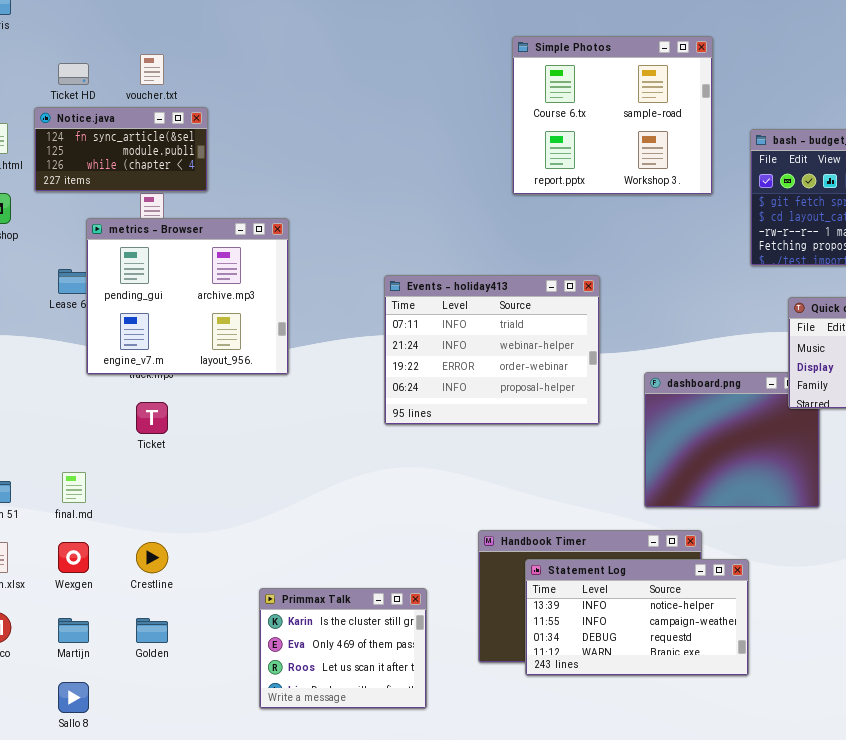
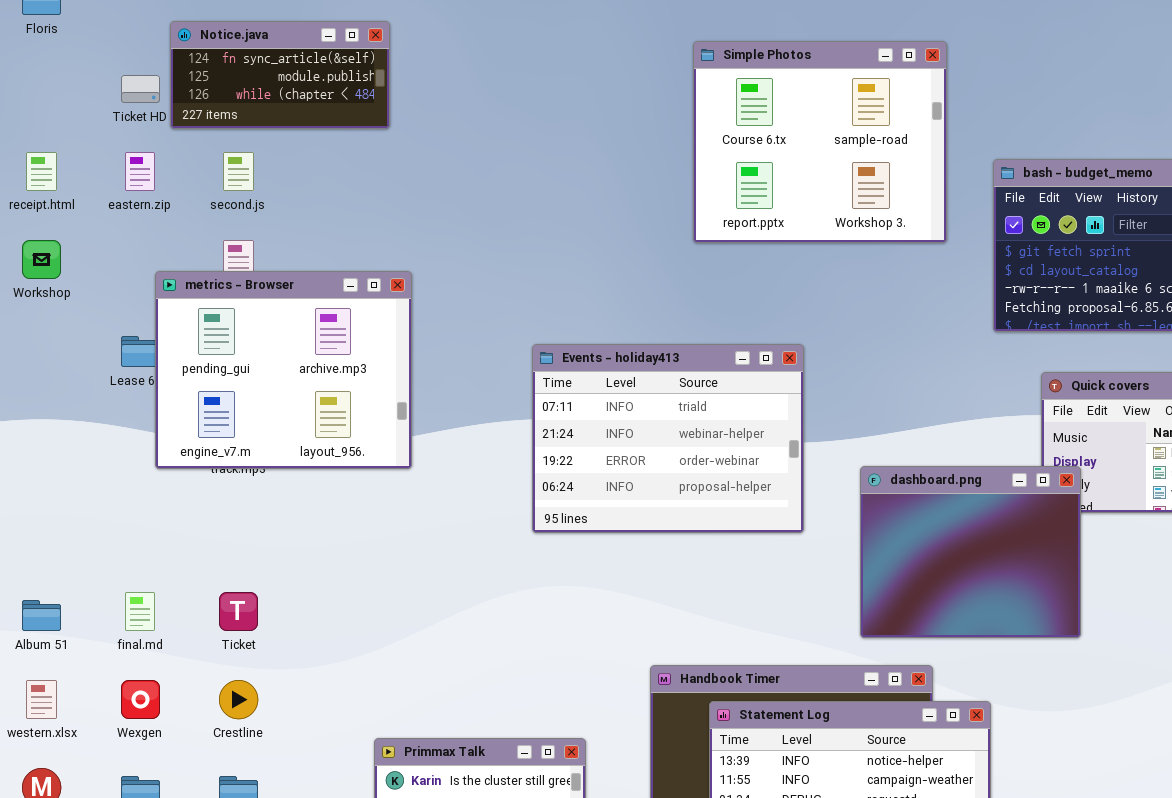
Notice.java: [34,107,208,192] -> [170,21,390,129], moved
dashboard.png: [644,372,820,508] -> [860,466,1081,638], raised
Ticket: [136,402,168,434] -> [219,592,258,631], moved

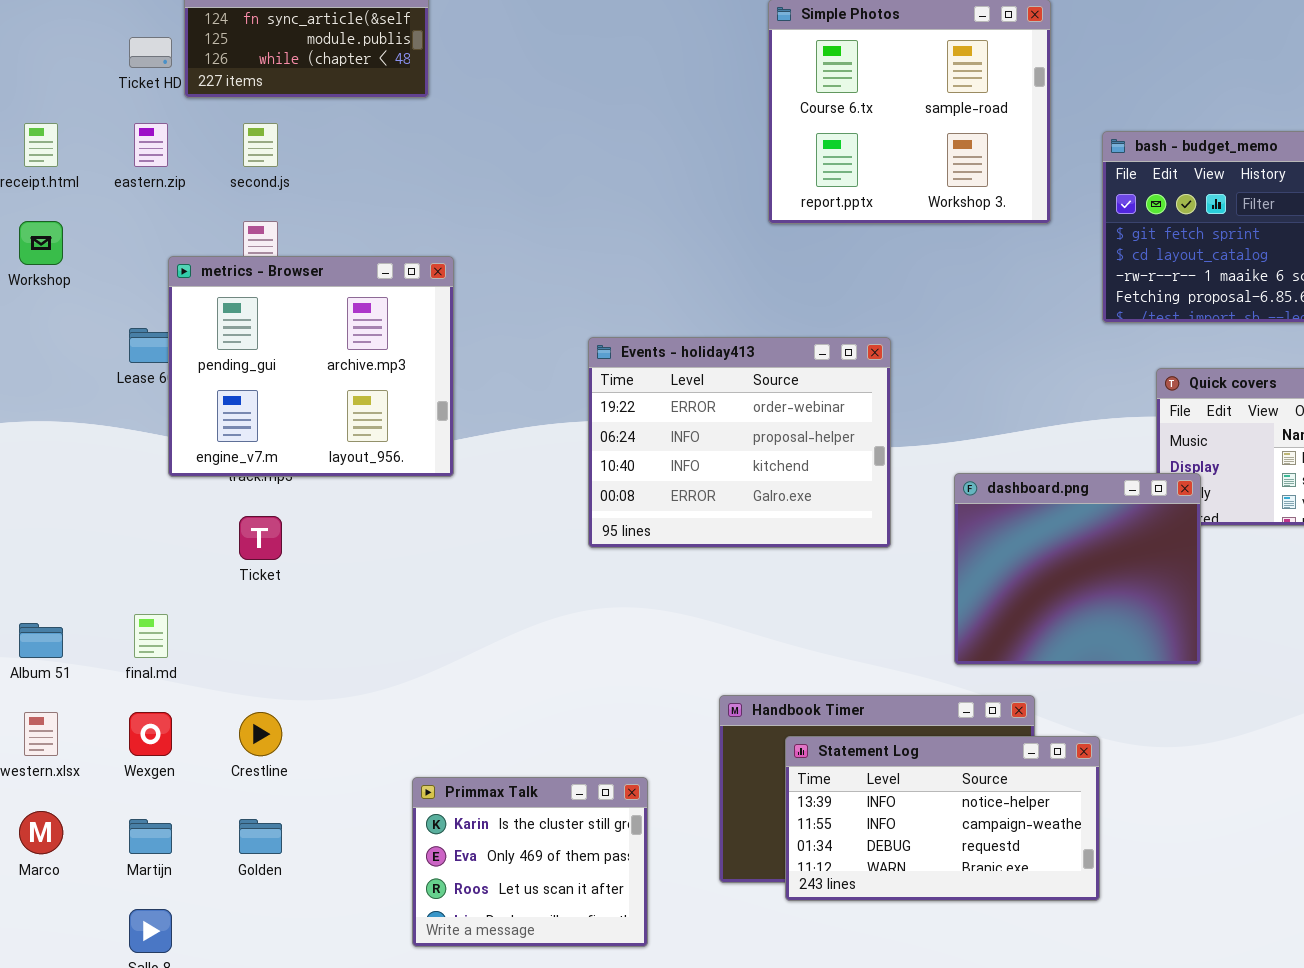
Events - holiday413: [532,344,804,533] -> [588,337,891,548], scrolled down 2 rows
Ticket: [219,592,258,631] -> [239,516,282,560], moved

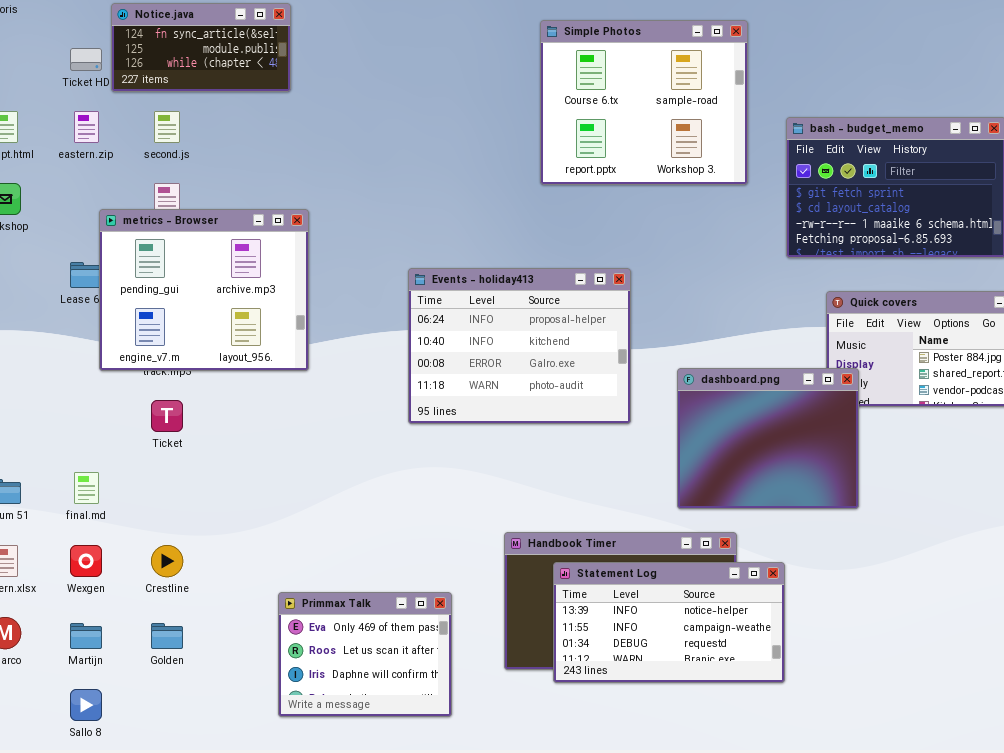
Events - holiday413: [588,337,891,548] -> [408,268,631,424], scrolled down 1 row
Primmax Talk: [412,777,648,947] -> [278,592,452,717], scrolled down 1 row

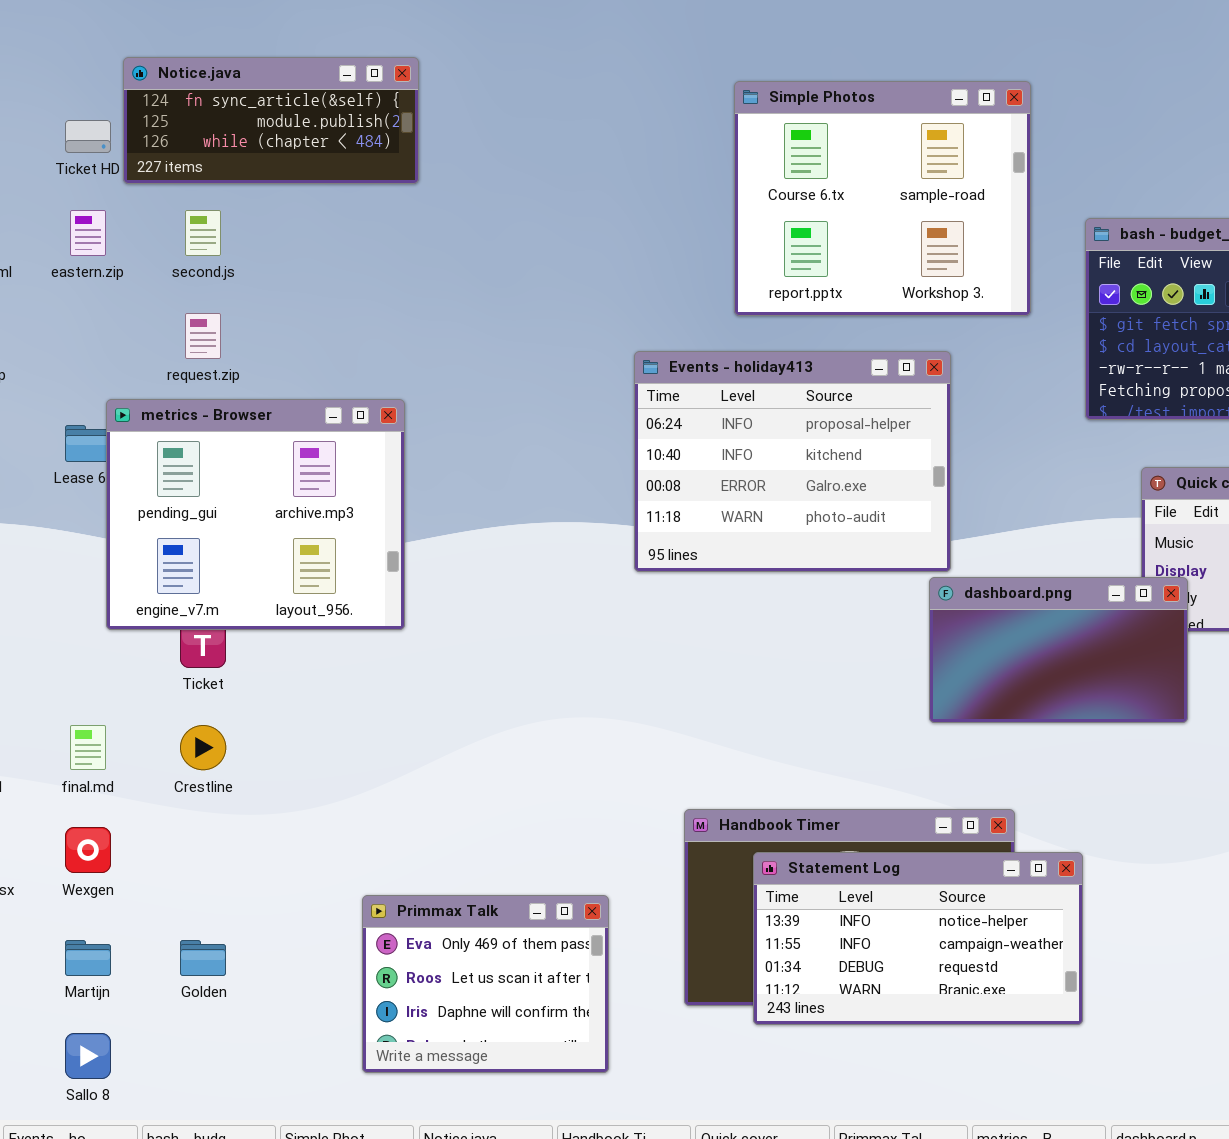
Notice.java: [111,3,291,92] -> [123,57,419,184], resized
metrics - Browser: [99,209,309,371] -> [106,399,405,630], moved
Events - holiday413: [408,268,631,424] -> [634,351,951,572], moved
dashboard.png: [677,368,859,509] -> [929,577,1188,723], resized
Crestline: [151,545,183,577] -> [180,725,226,770], moved

